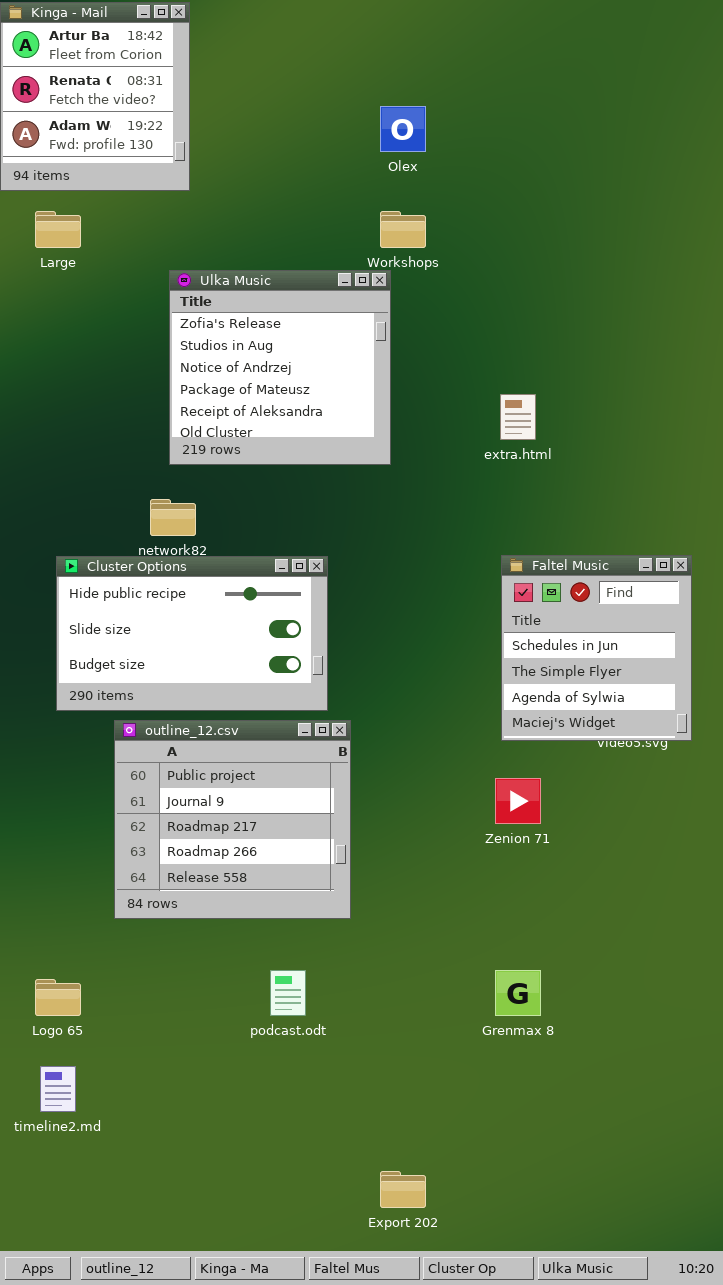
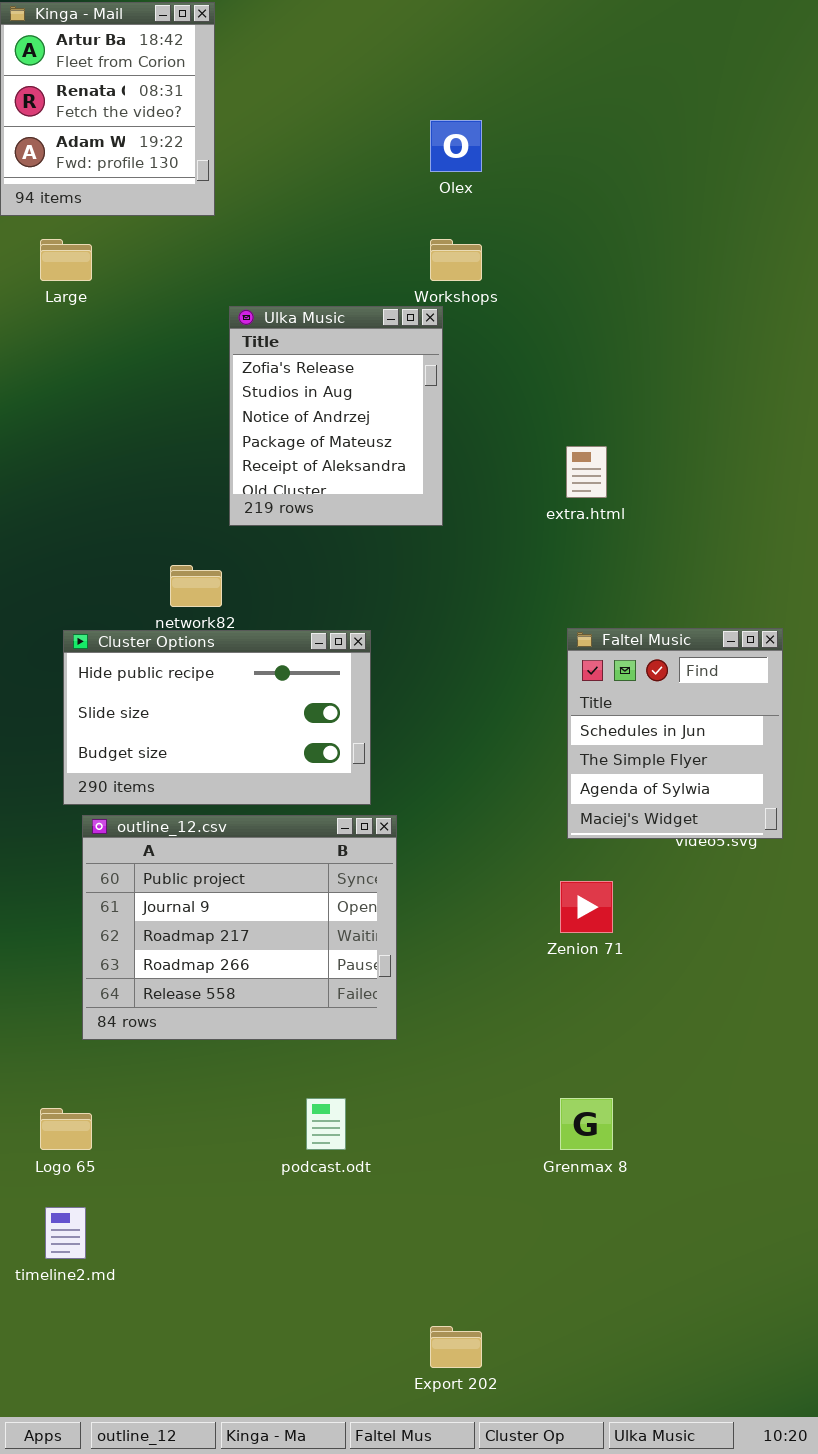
Ulka Music: [169,270,391,465] -> [229,306,443,526], resized
outline_12.csv: [114,720,351,919] -> [82,815,397,1040], resized

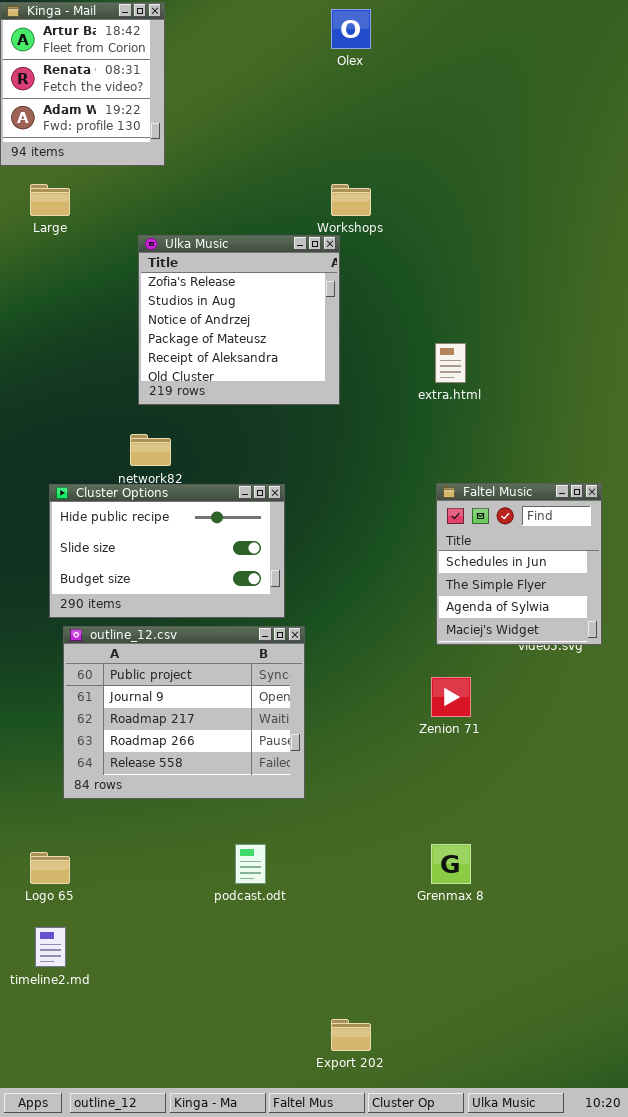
Olex: [430,120,482,172] -> [331,9,371,49], moved
Ulka Music: [229,306,443,526] -> [138,235,340,405], resized

